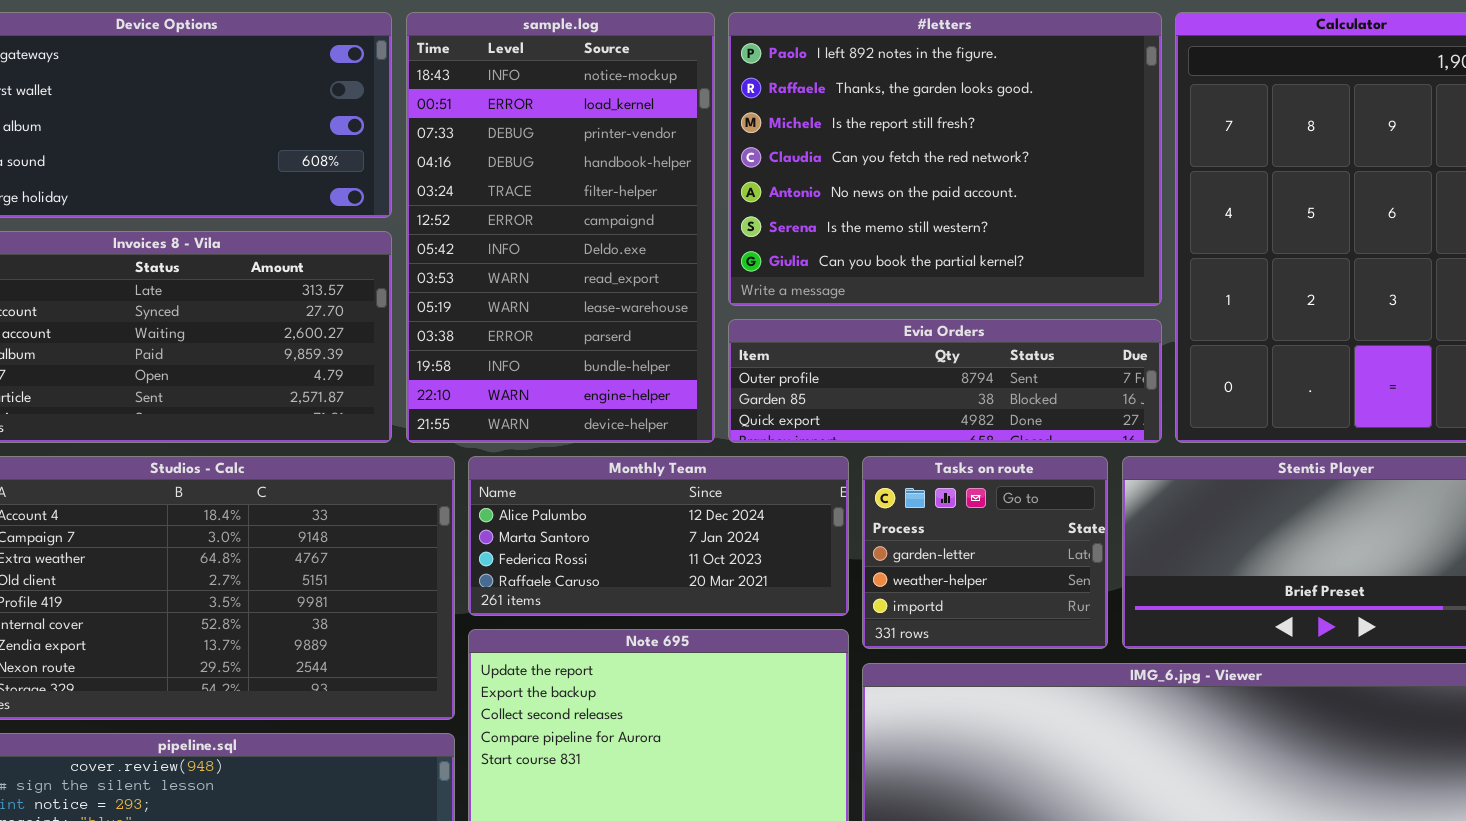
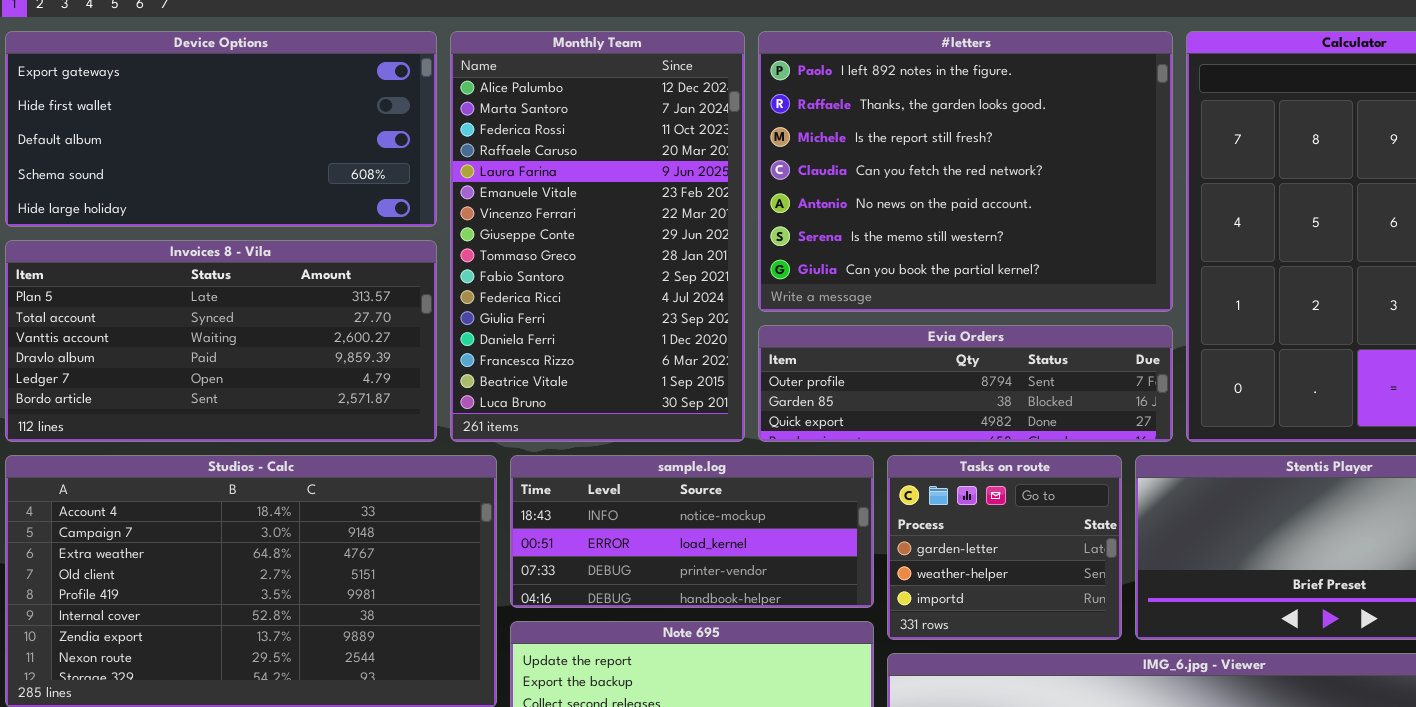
sample.log: [406,12,715,443] -> [510,455,874,608], moved, resized
Monthly Team: [468,456,849,616] -> [450,31,745,442], moved, resized

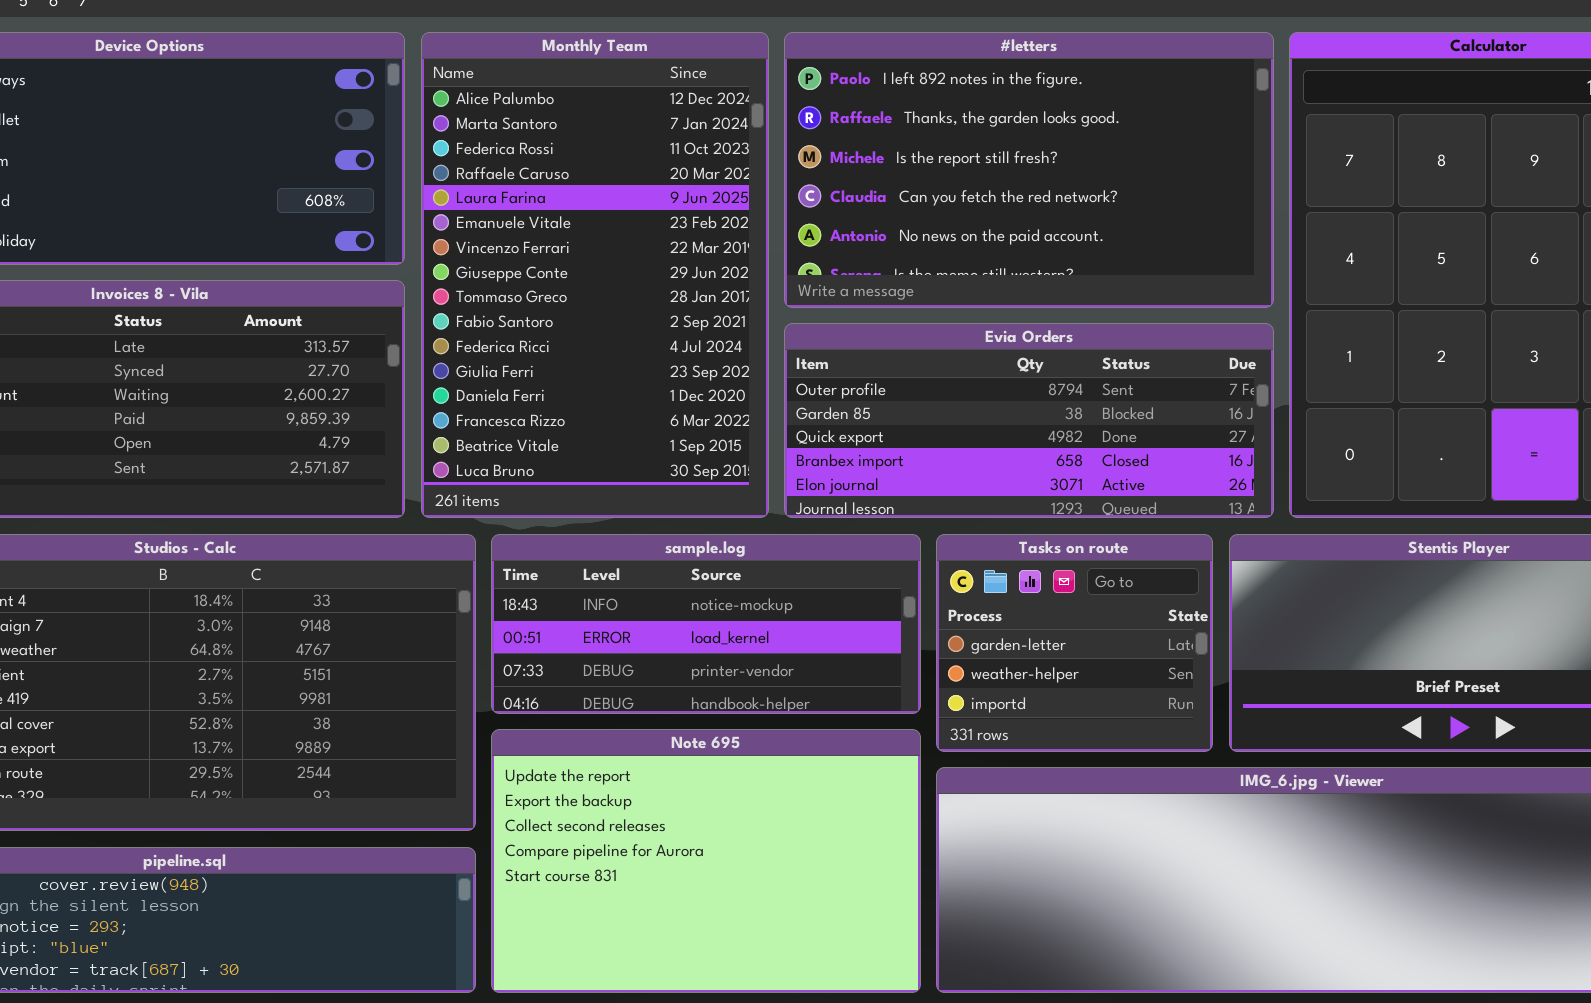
#letters: [758,31,1173,312] -> [784,32,1274,308], resized
Evia Orders: [758,325,1173,442] -> [784,323,1274,518], resized

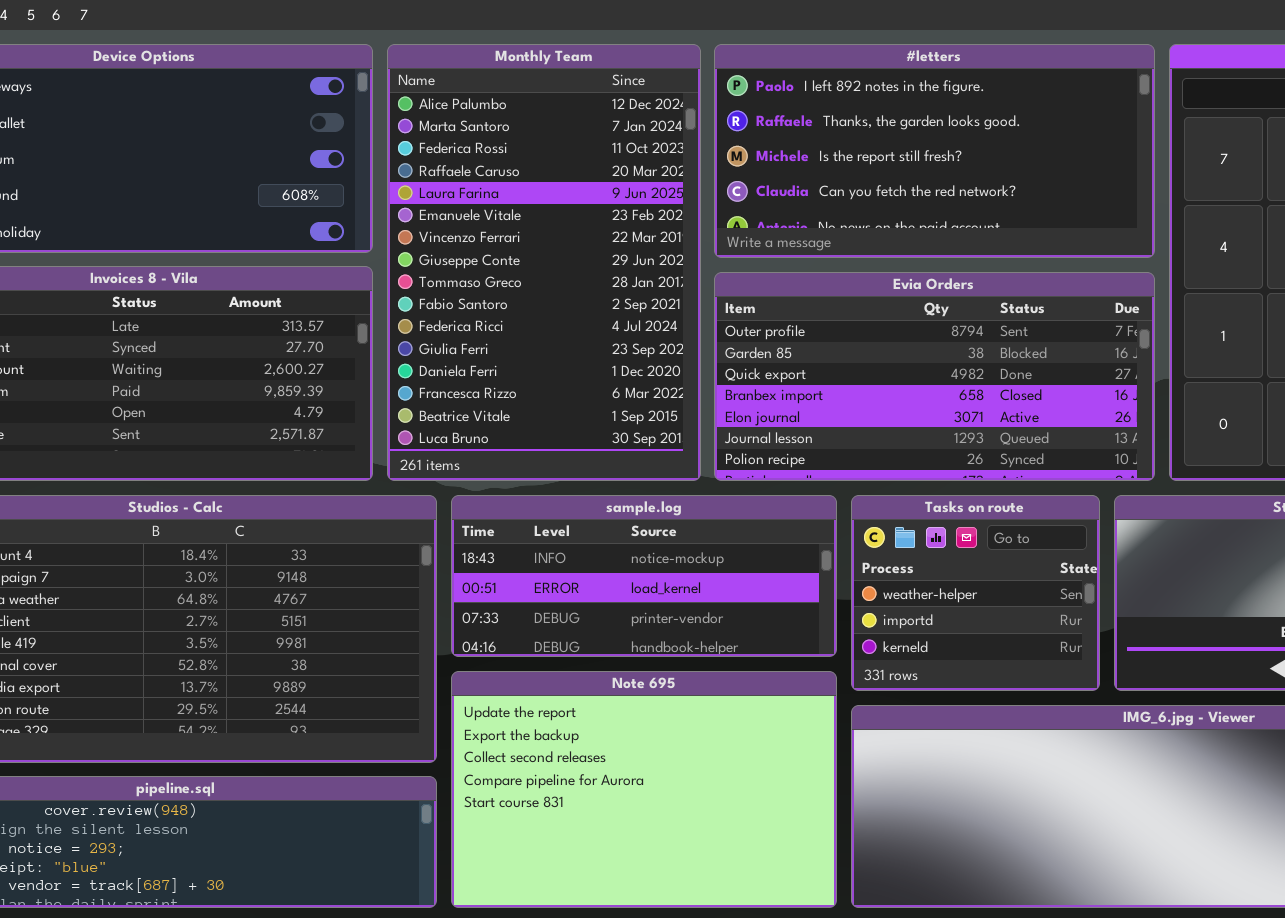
#letters: [784,32,1274,308] -> [714,44,1155,258], resized
Evia Orders: [784,323,1274,518] -> [714,272,1155,481], resized
Tasks on route: [936,534,1213,752] -> [851,495,1100,691], scrolled down 1 row

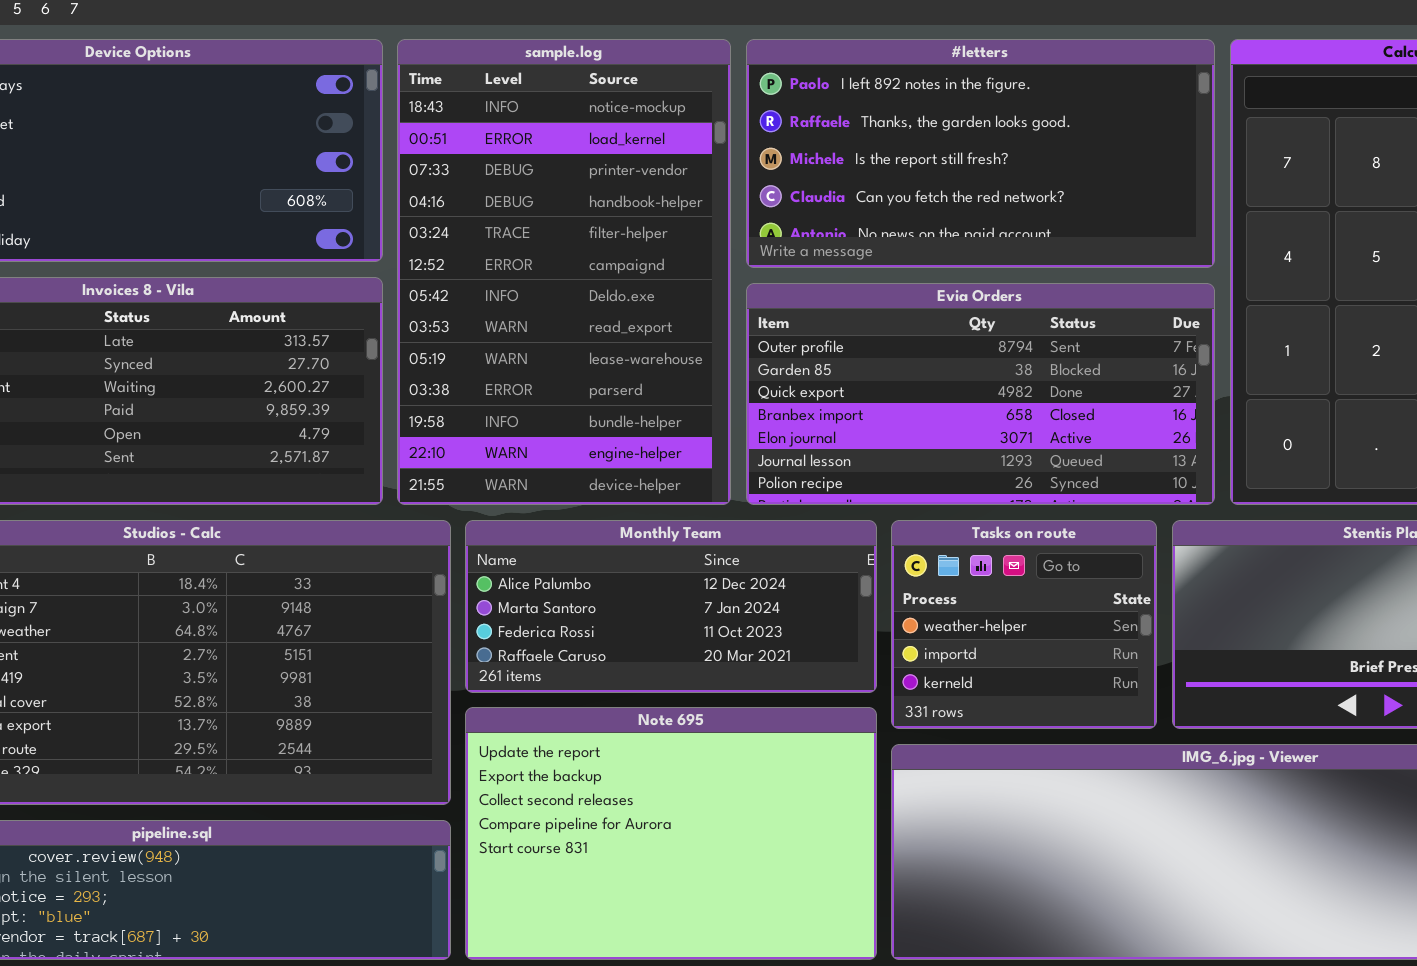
Monthly Team: [387,44,701,481] -> [465,520,877,693], moved, resized
sample.log: [451,495,837,657] -> [397,39,731,505], moved, resized

